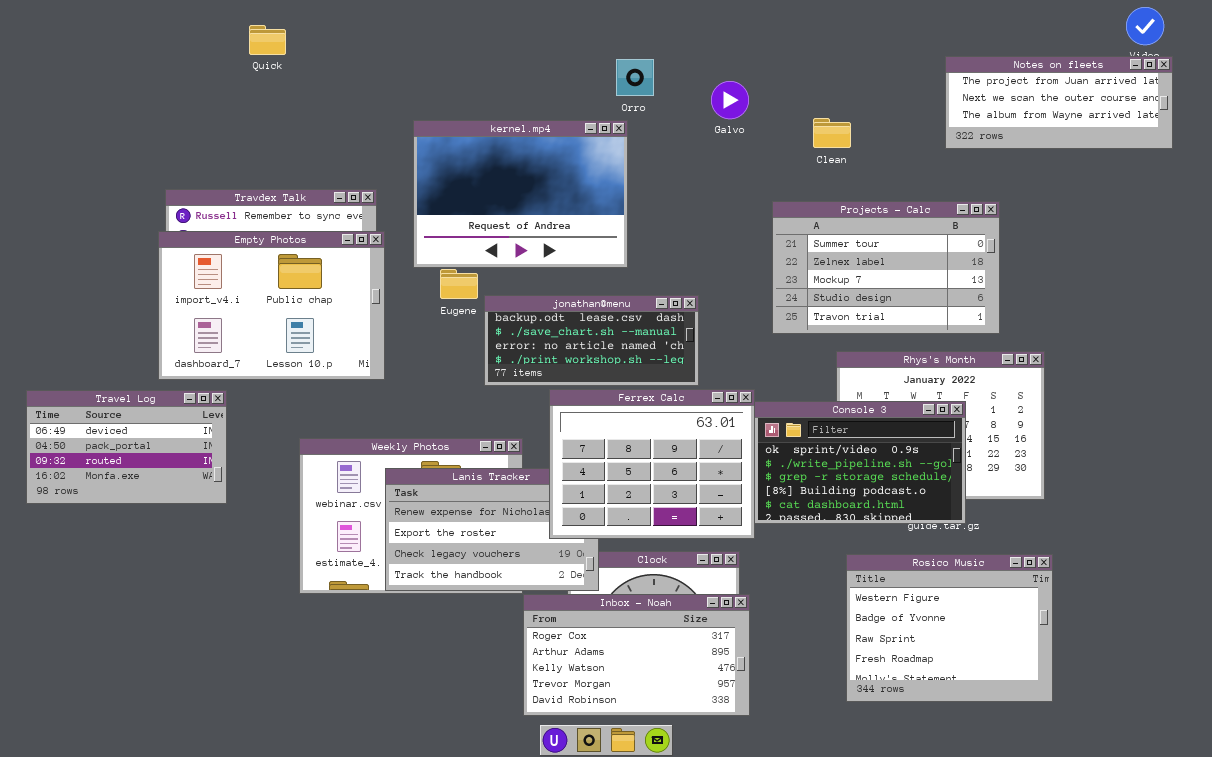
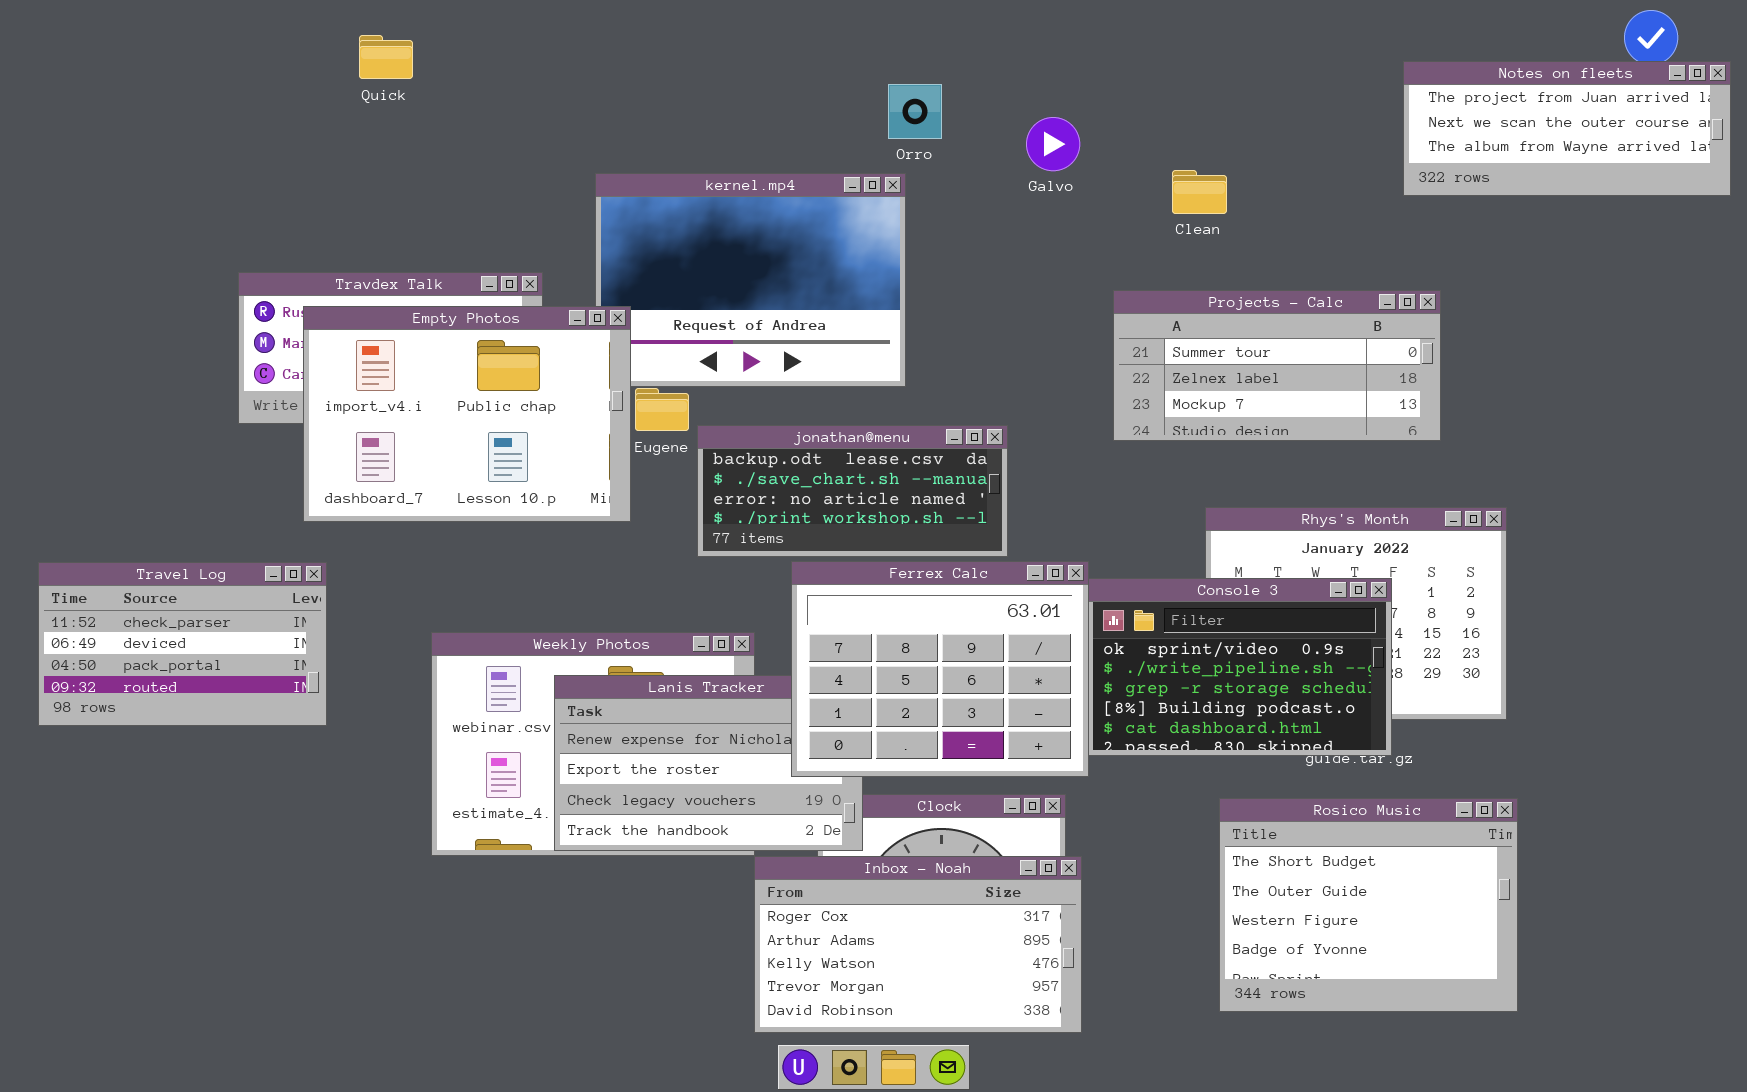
Notes on fleets: [945,56,1173,149] -> [1403,61,1731,196], moved
Projects - Calc: [772,201,1000,334] -> [1113,290,1441,441], resized
Empty Photos: [158,231,385,380] -> [303,306,631,522], moved
Travel Log: [26,390,227,504] -> [38,562,327,726], scrolled up 1 row
Rosico Music: [846,554,1053,702] -> [1219,798,1518,1012], scrolled up 2 rows

